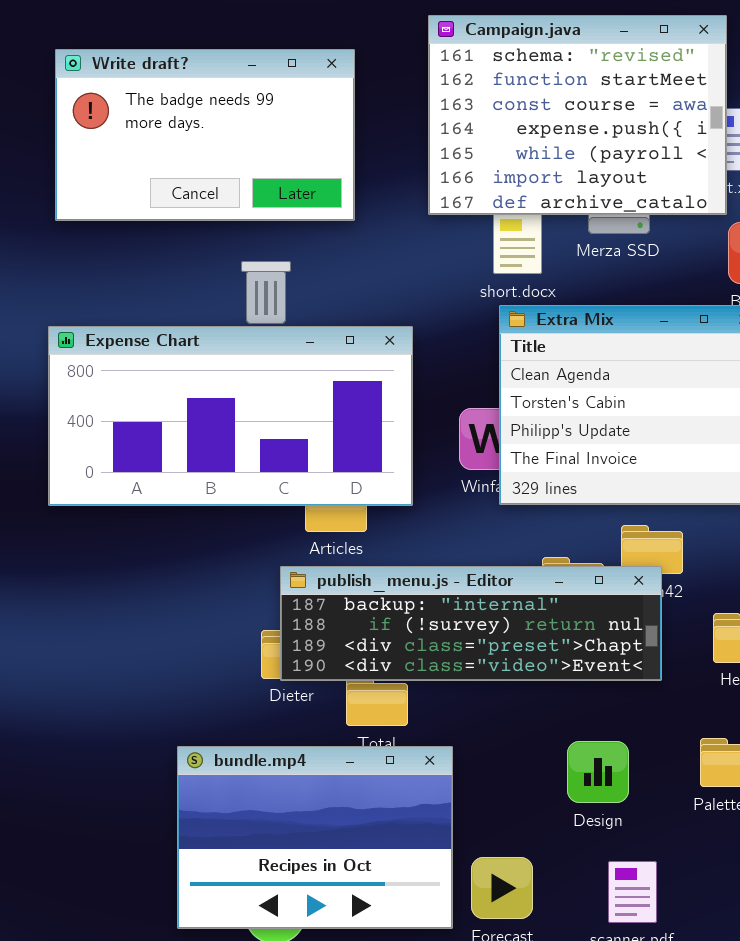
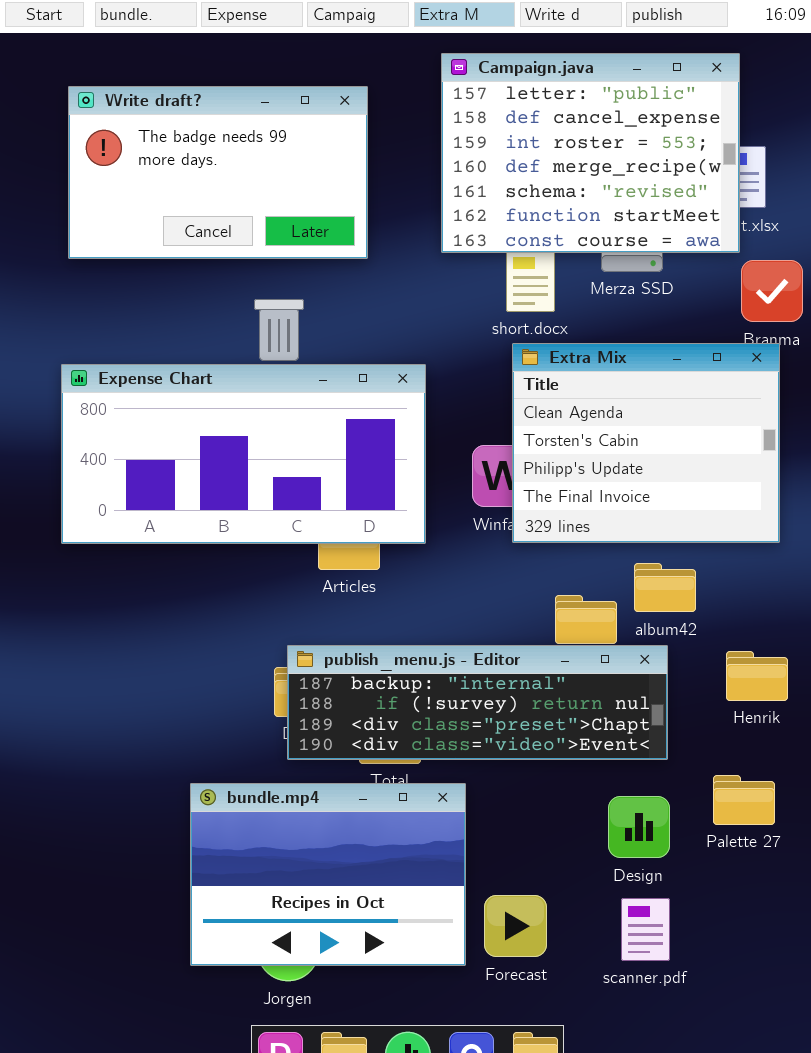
Campaign.java: [428,15,727,215] -> [441,53,740,253], scrolled up 4 rows
publish_menu.js - Editor: [280,566,662,681] -> [287,645,668,760], moved
Design: [567,741,629,803] -> [608,796,670,858], moved

